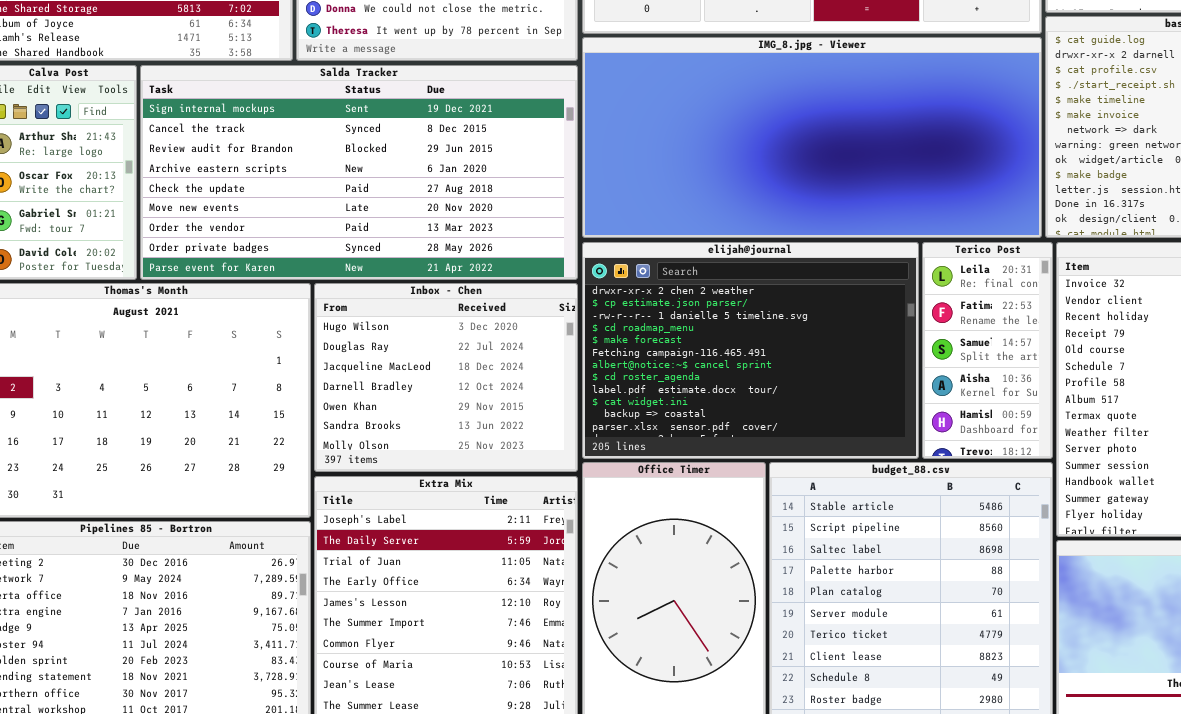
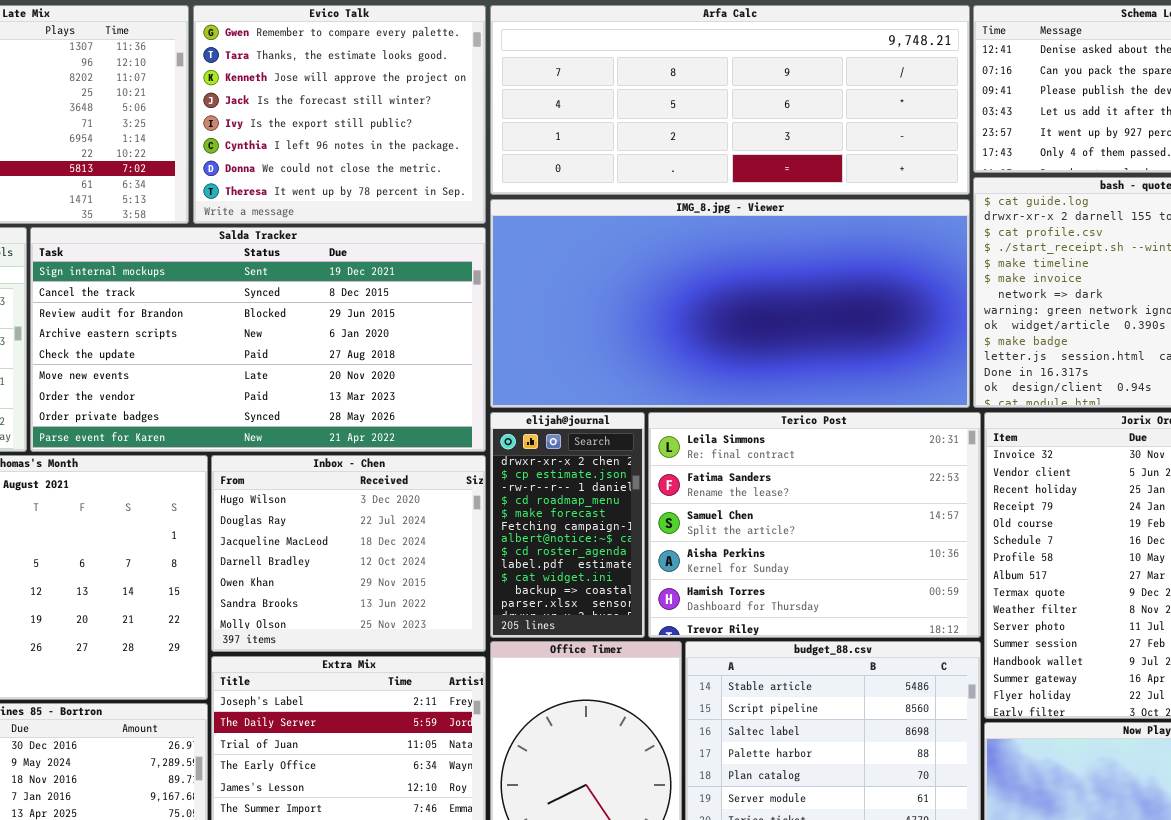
elijah@journal: [582,242,919,459] -> [490,412,645,638], resized
Terico Post: [922,242,1053,459] -> [648,412,981,638], resized

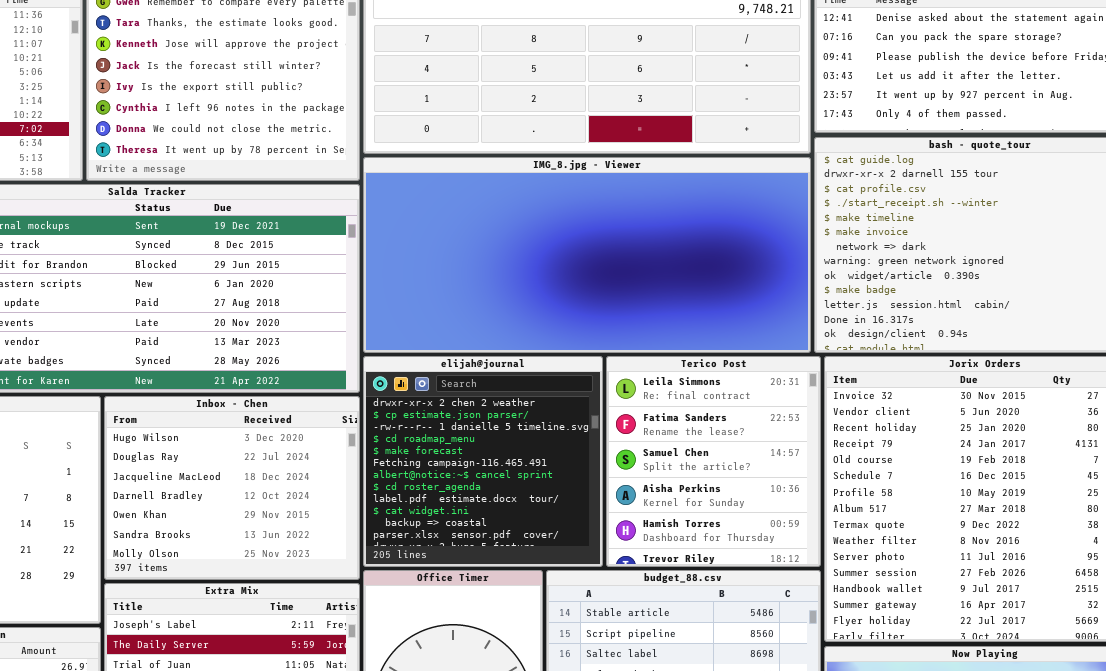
elijah@journal: [490,412,645,638] -> [363,356,603,567], resized
Terico Post: [648,412,981,638] -> [606,356,821,567], resized

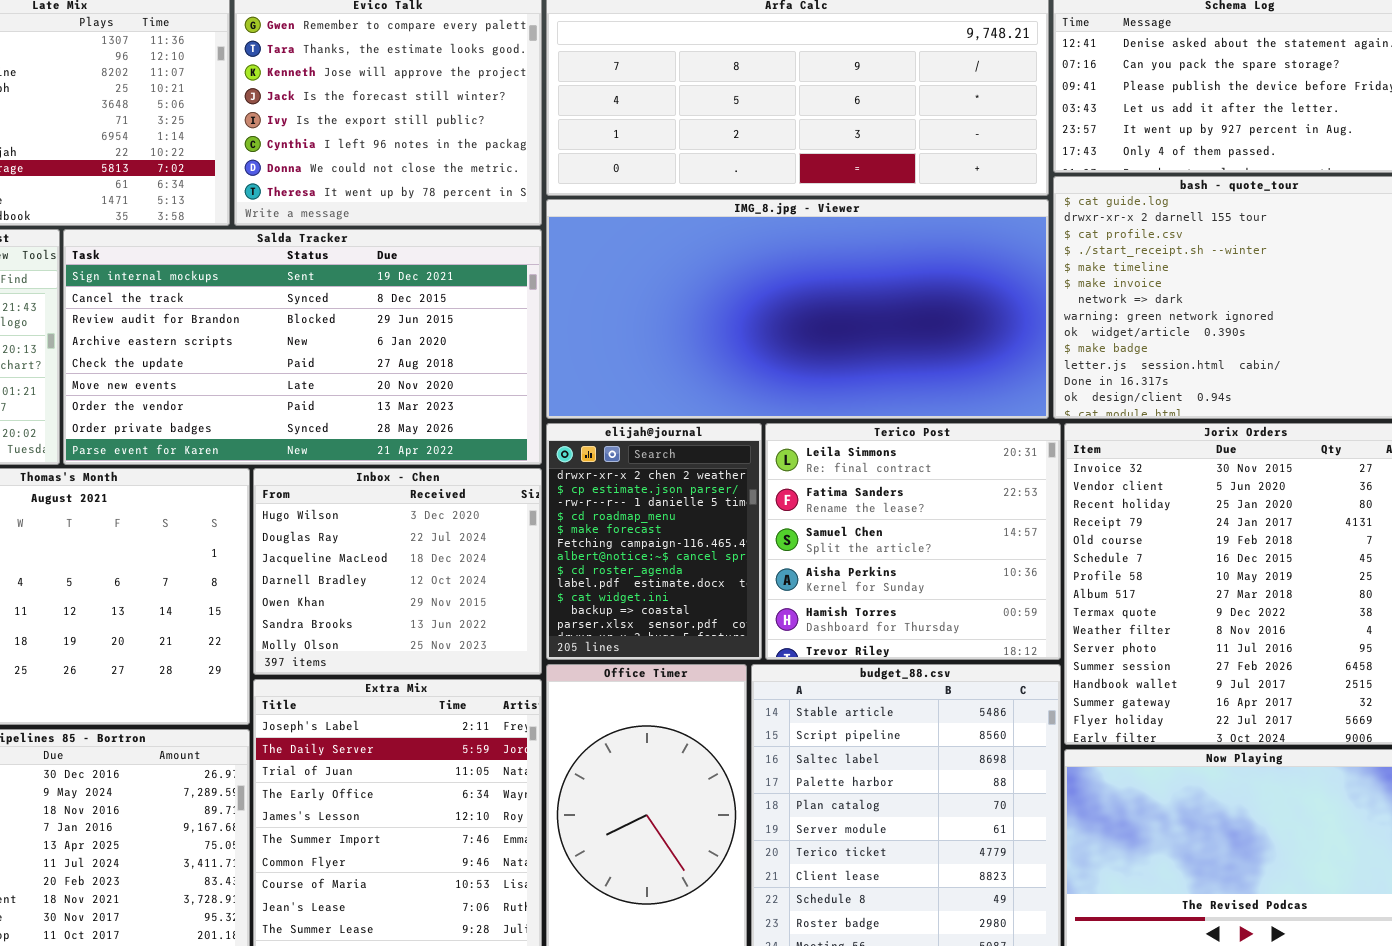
elijah@journal: [363,356,603,567] -> [546,423,762,660], resized
Terico Post: [606,356,821,567] -> [765,423,1061,660], resized

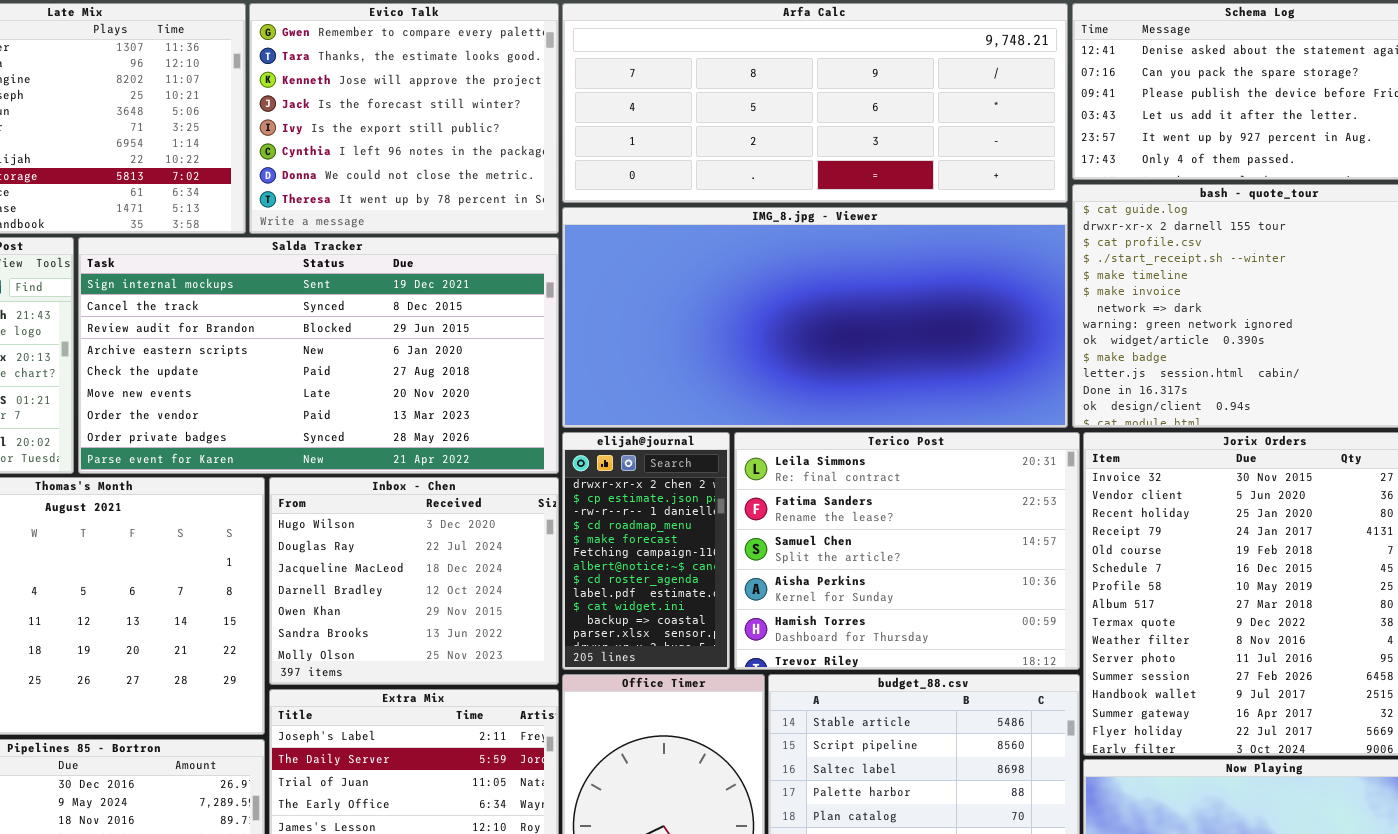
elijah@journal: [546,423,762,660] -> [562,432,730,670], resized
Terico Post: [765,423,1061,660] -> [734,432,1080,670], resized

